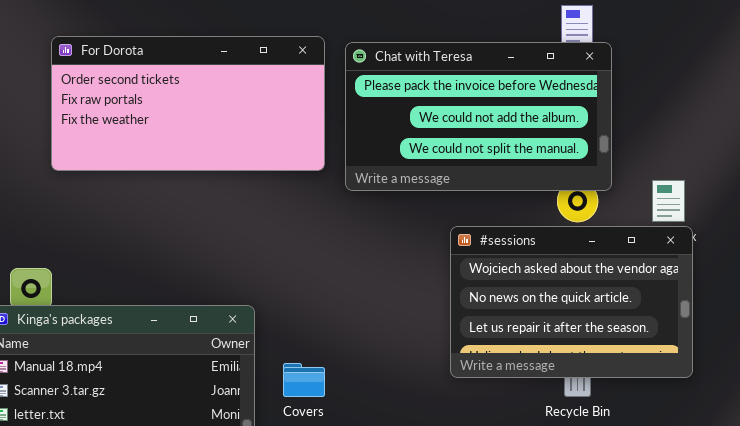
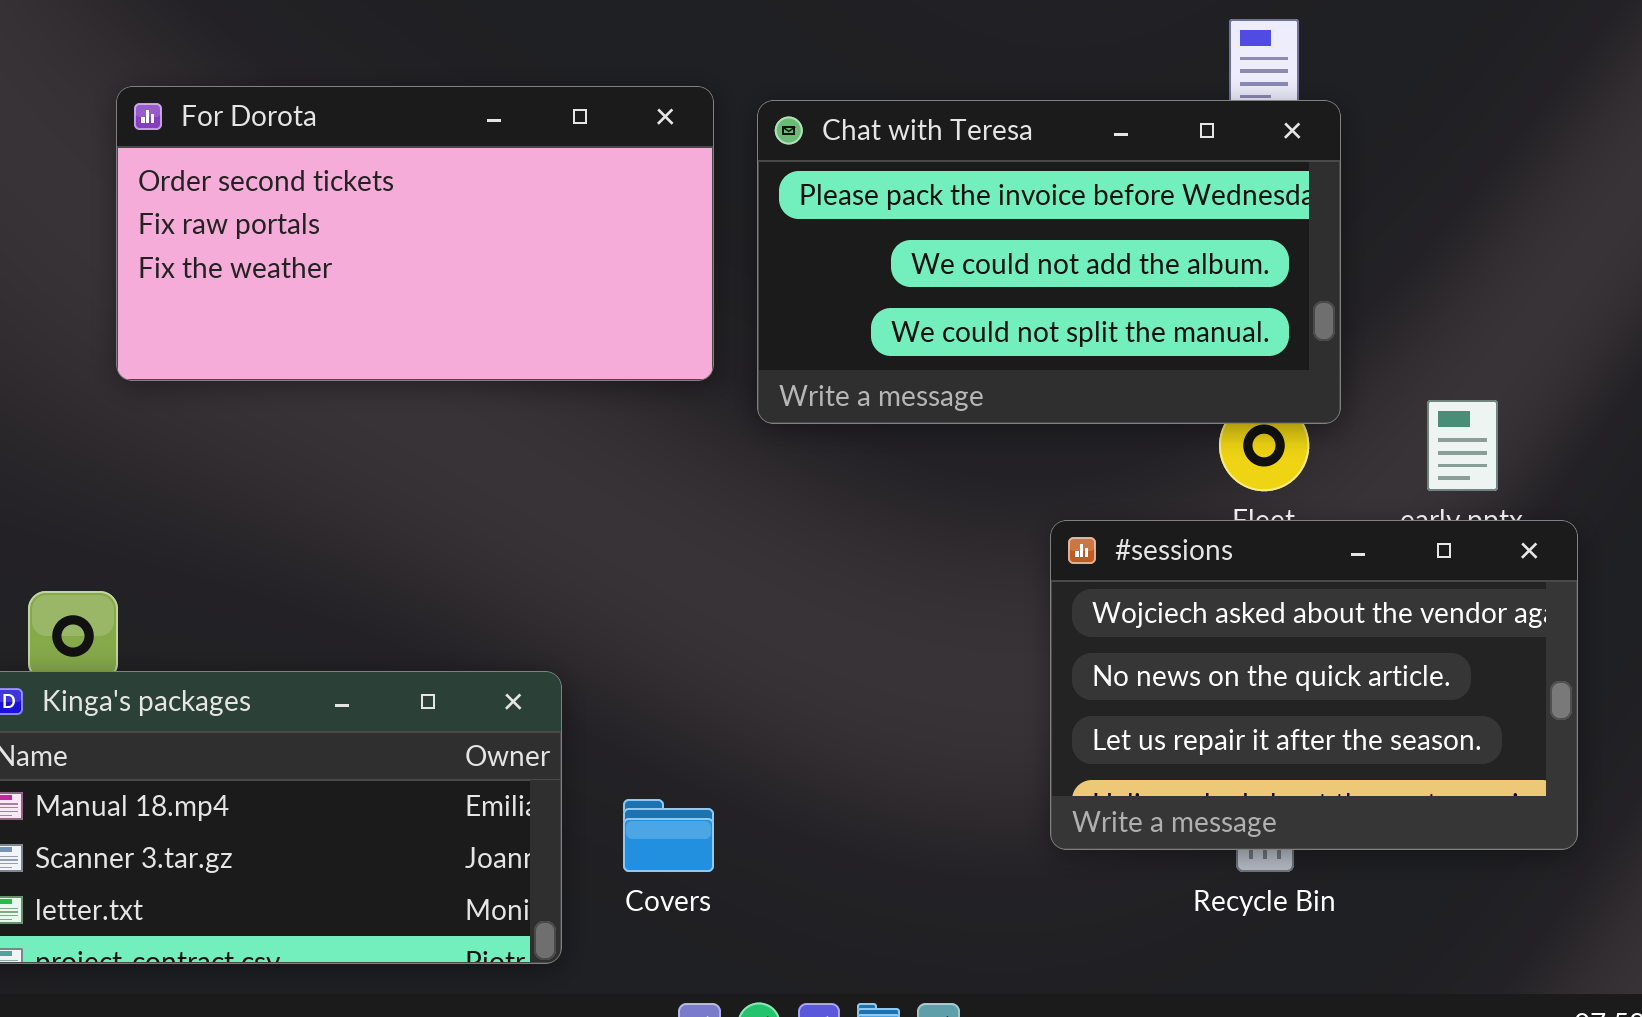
#sessions: [450,226,693,378] -> [1050,520,1578,850], moved

